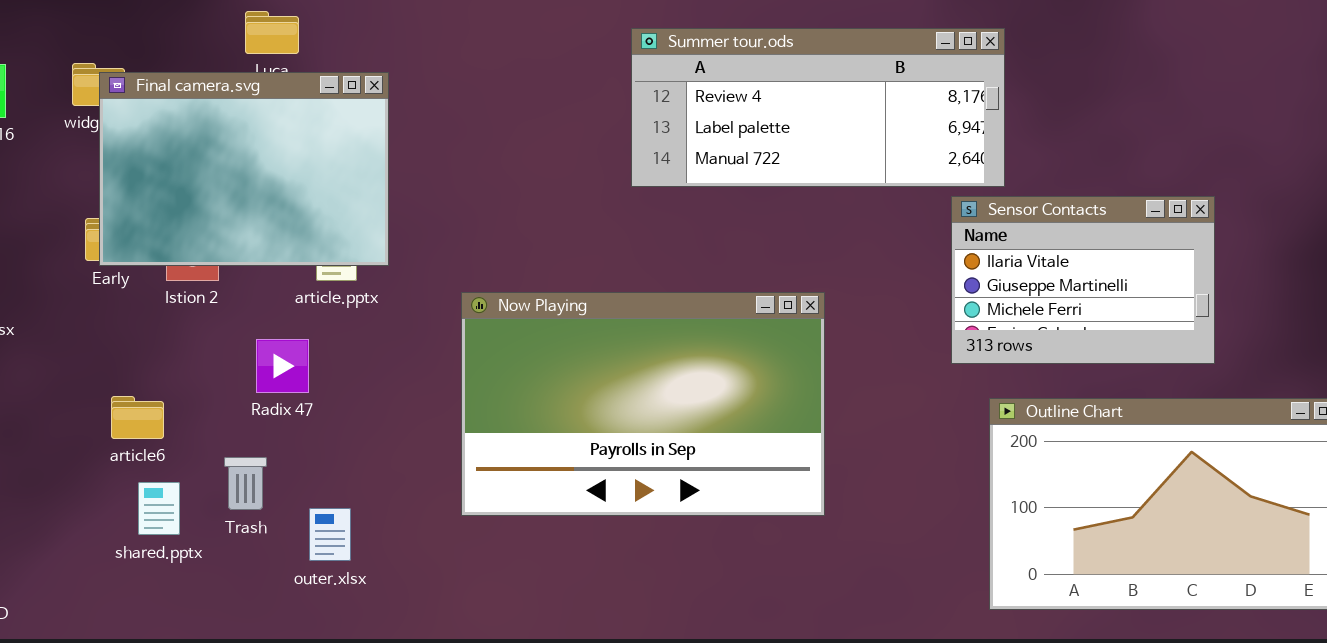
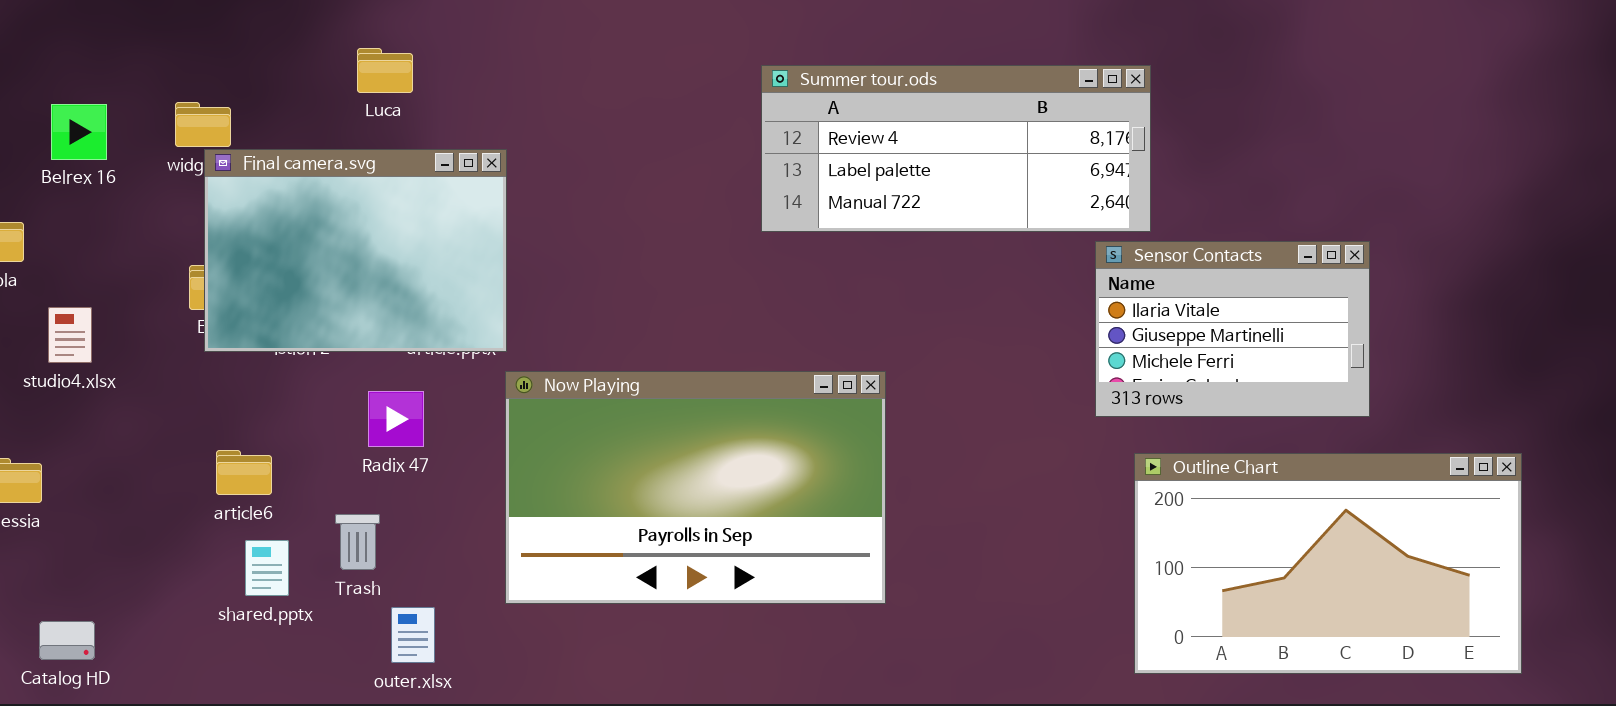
Final camera.svg: [99,72,389,266] -> [204,149,507,352], moved
Now Playing: [461,292,825,516] -> [505,371,886,604], moved
outer.xlsx: [309,508,351,561] -> [391,607,435,663], moved

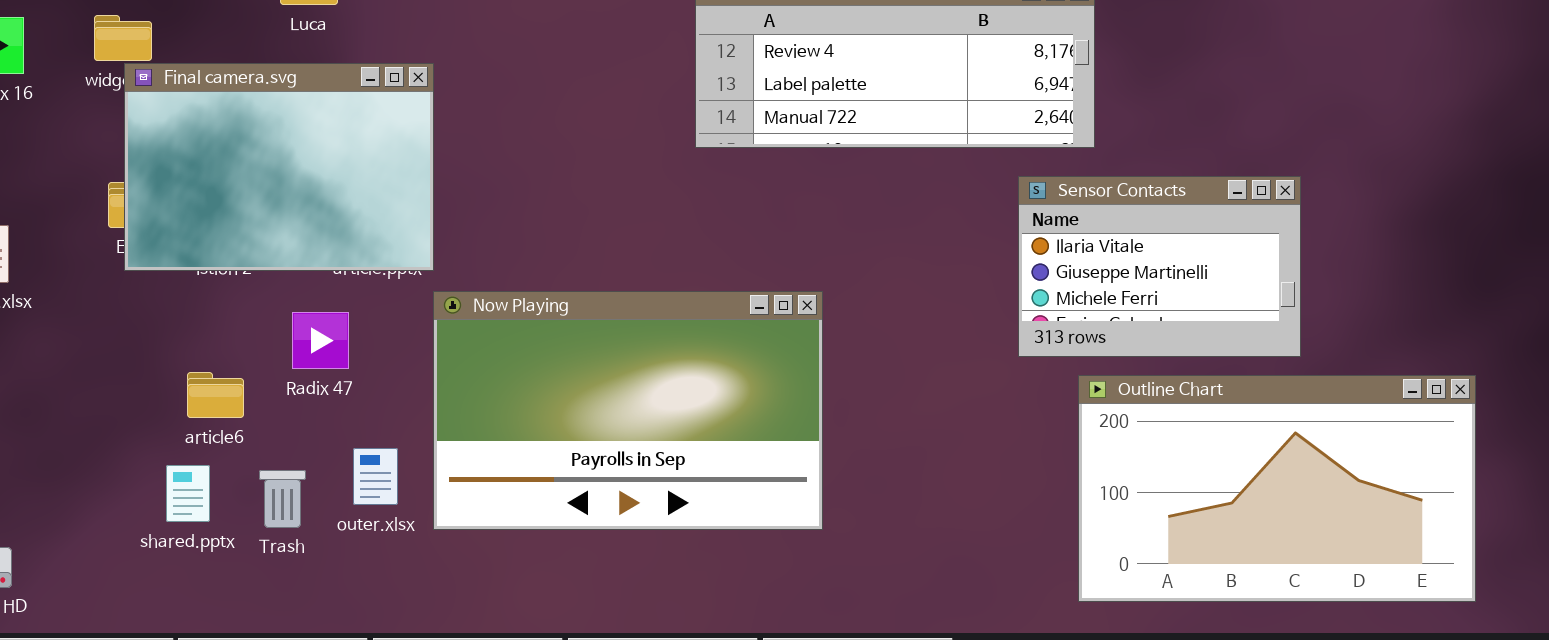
Sensor Contacts: [1095,241,1370,417] -> [1018,176,1301,357], moved
article6: [216,450,272,495] -> [187,372,244,418], moved
Trash: [335,514,380,570] -> [259,470,306,528], moved
outer.xlsx: [391,607,435,663] -> [353,448,398,505], moved

